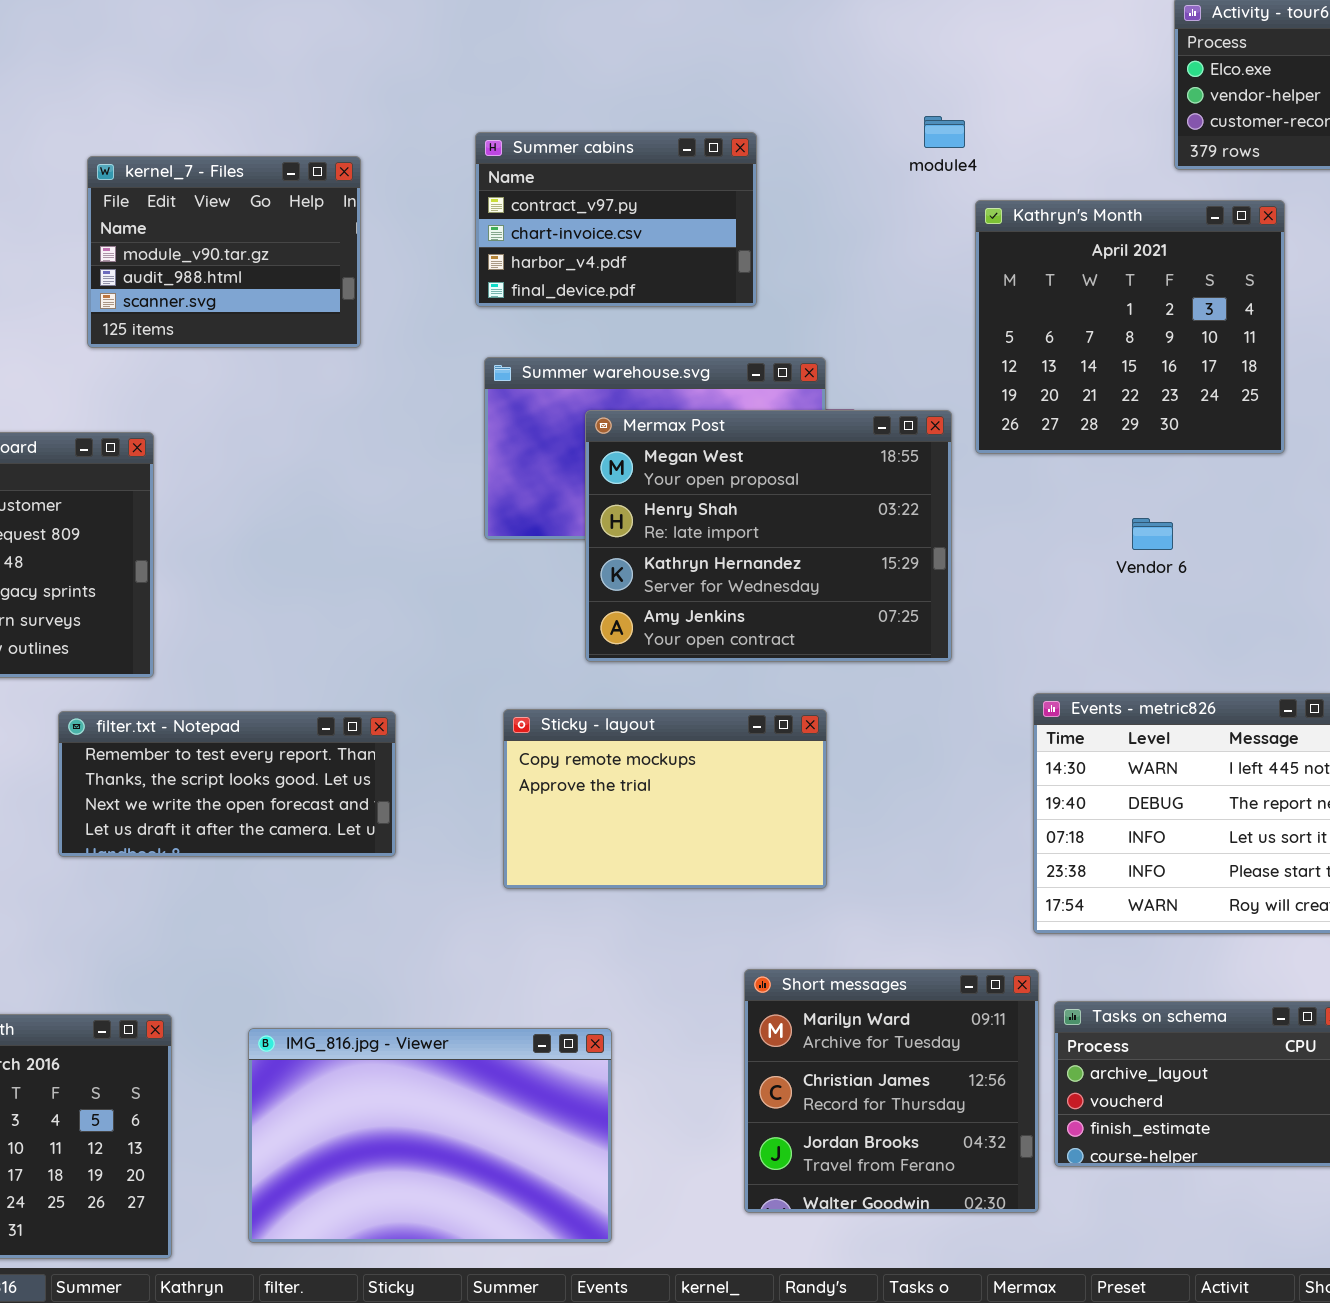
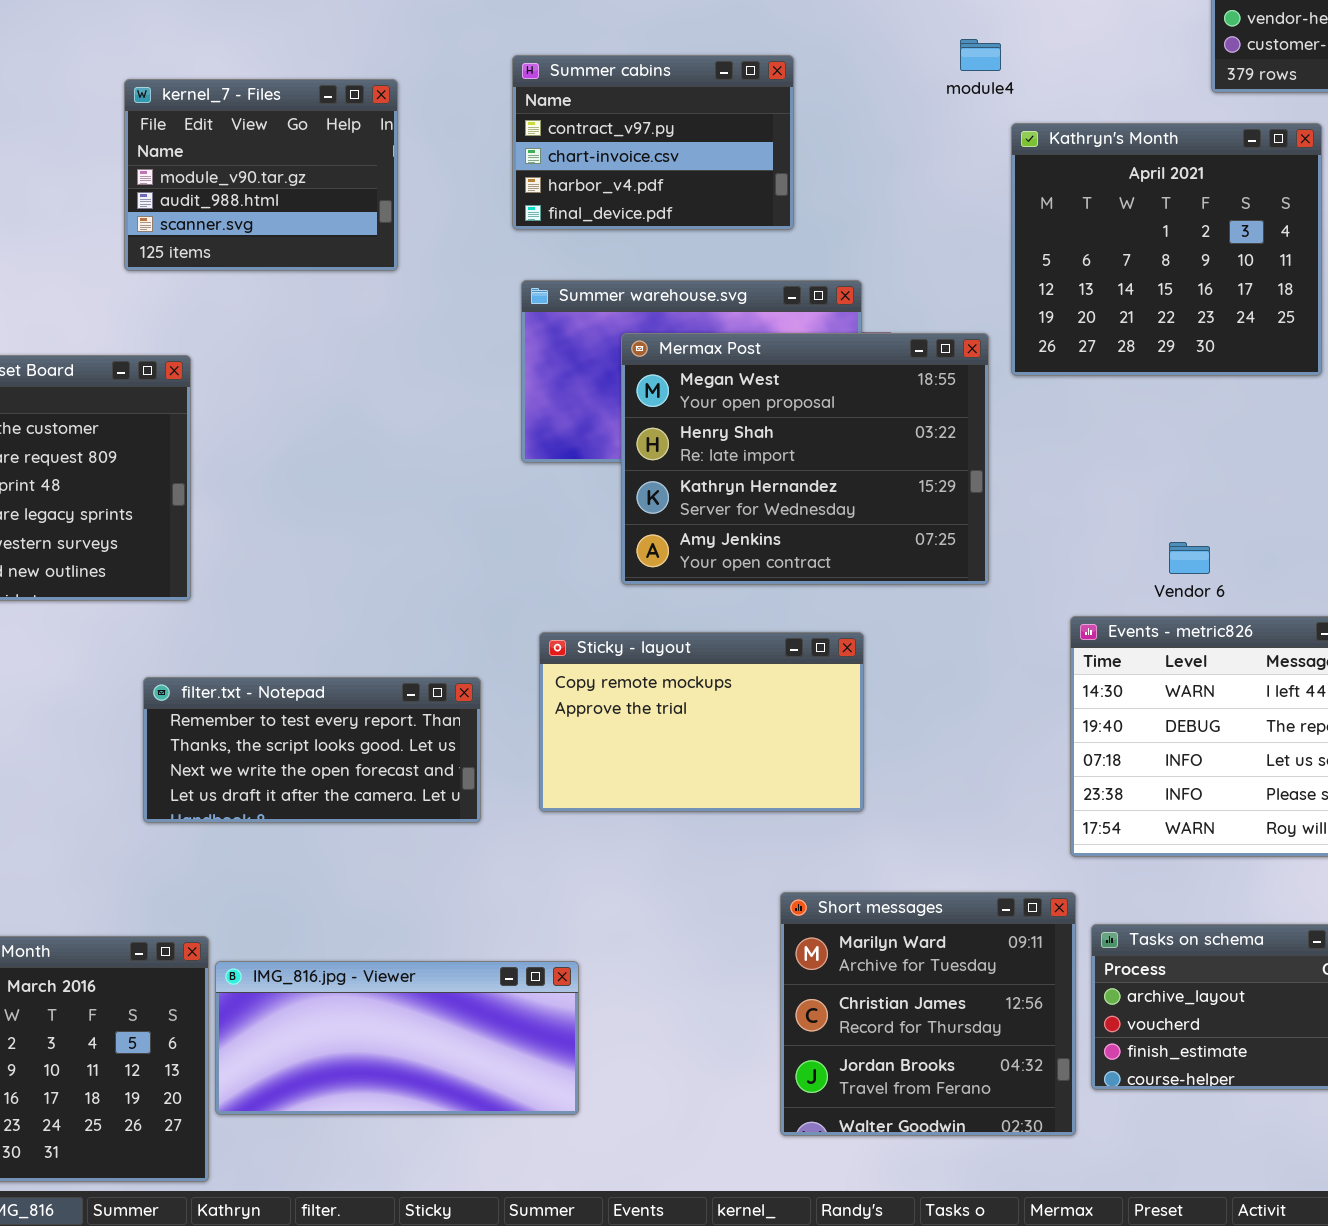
Vendor 6: [1132,518,1173,550] -> [1169,542,1210,574], moved
filter.txt - Notepad: [58,711,396,857] -> [143,677,481,823], moved
IMG_816.jpg - Viewer: [248,1028,612,1243] -> [215,961,579,1115], moved, resized

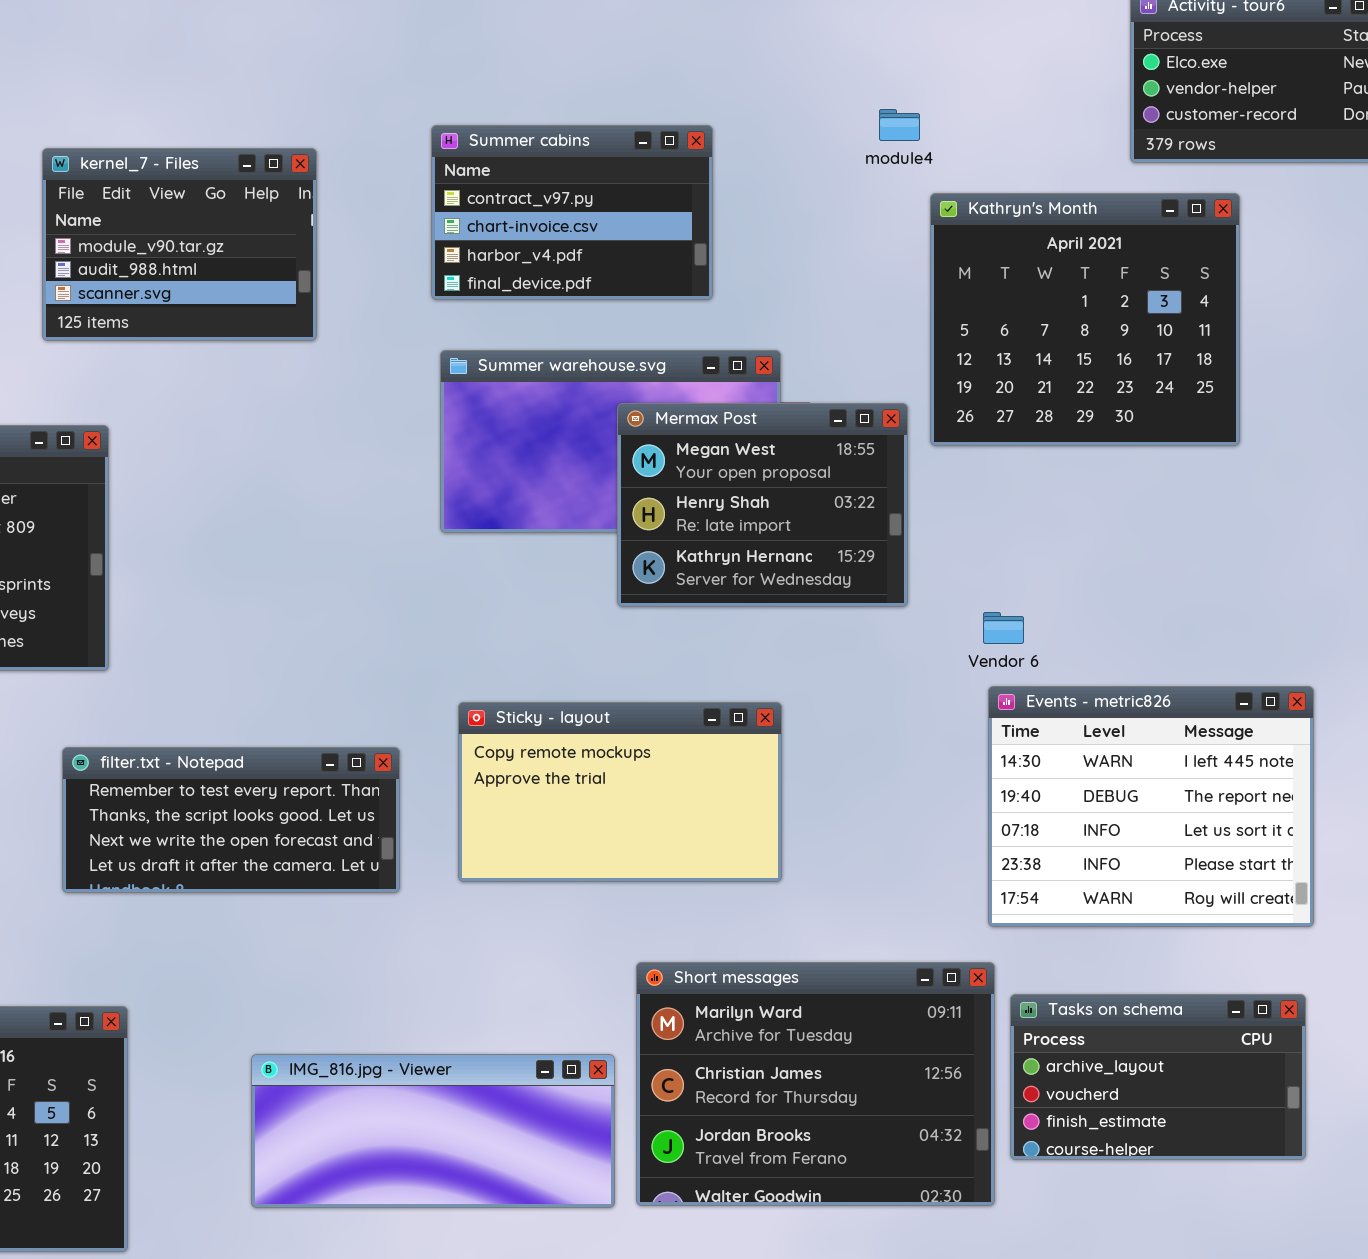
Mermax Post: [621,333,989,585] -> [617,403,908,607], resized
Vendor 6: [1169,542,1210,574] -> [983,612,1024,644], moved
Short messages: [780,892,1076,1136] -> [636,962,995,1206], resized
IMG_816.jpg - Viewer: [215,961,579,1115] -> [251,1054,615,1208], moved

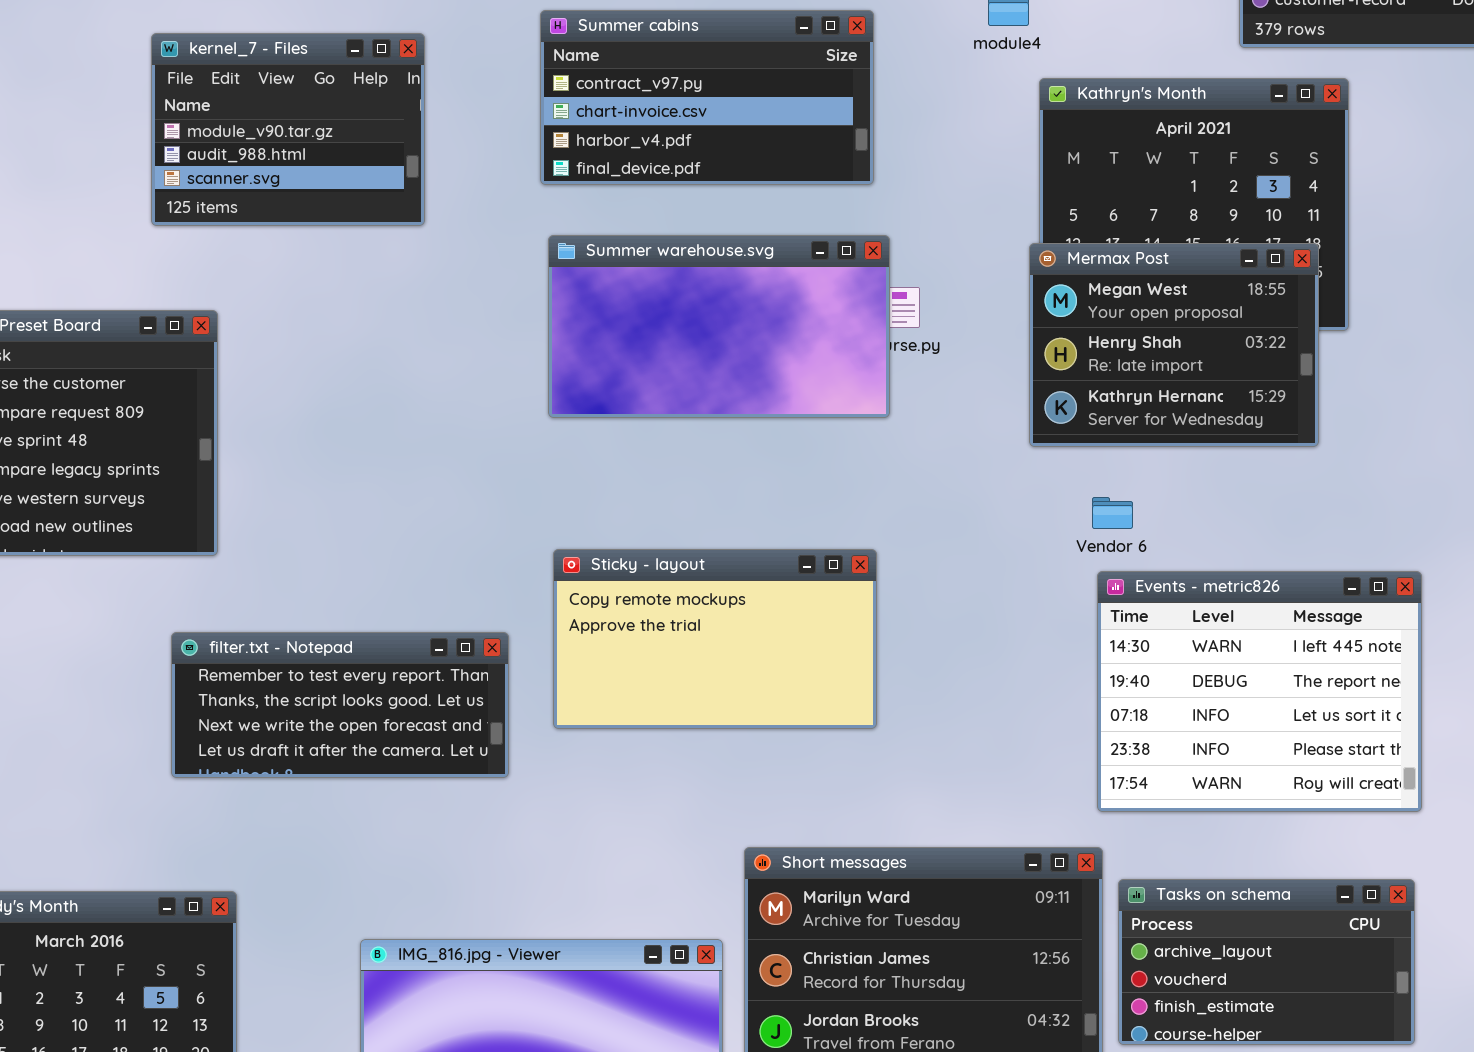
Summer cabins: [431,125,713,300] -> [540,10,874,185], resized
Mermax Post: [617,403,908,607] -> [1029,243,1319,447], moved
Sticky - layout: [458,702,782,882] -> [553,549,877,729], moved

